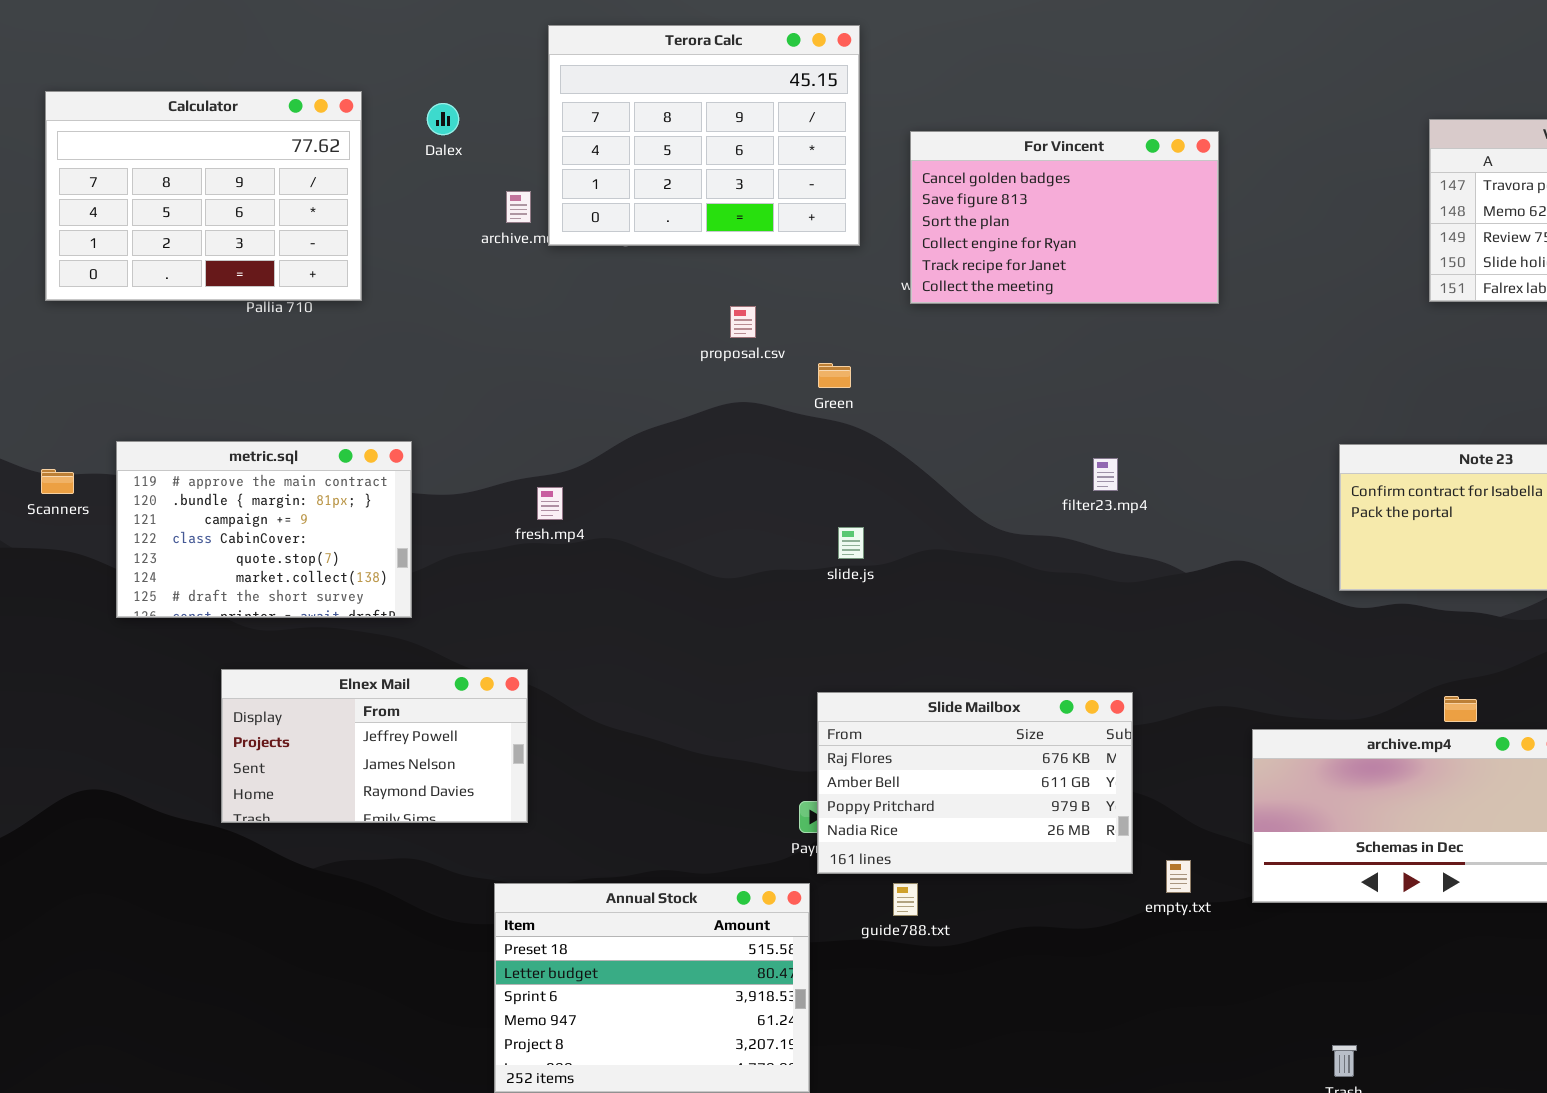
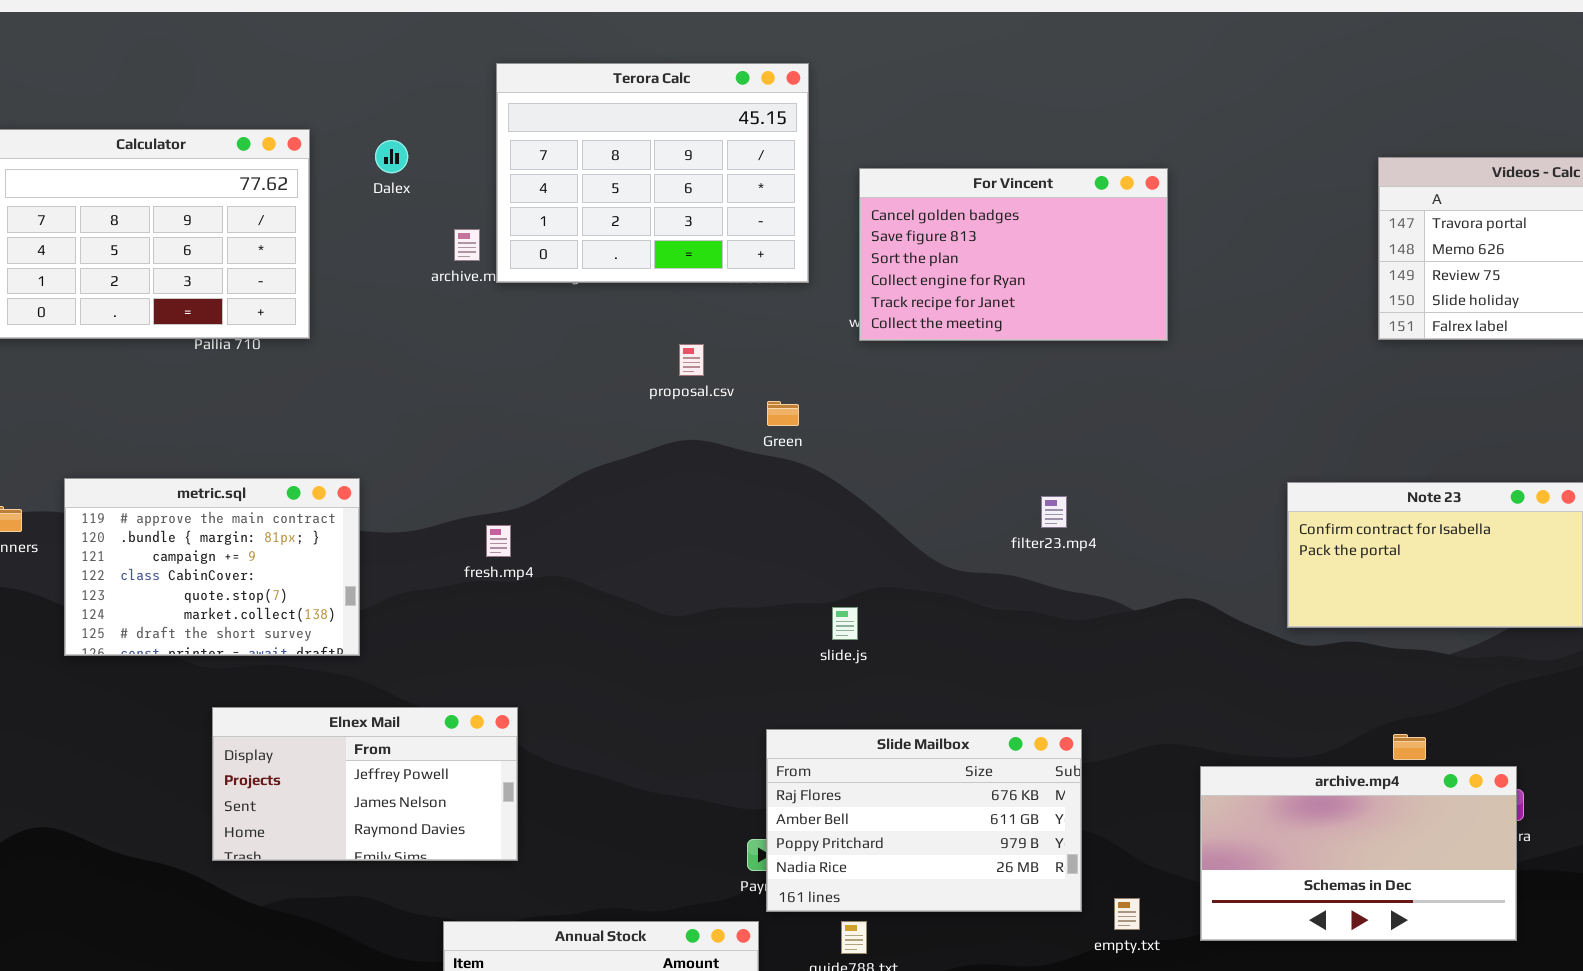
slide.js: [838,527,864,559] -> [832,607,858,640], moved
Elnex Mail: [221,669,528,823] -> [212,707,518,861], moved

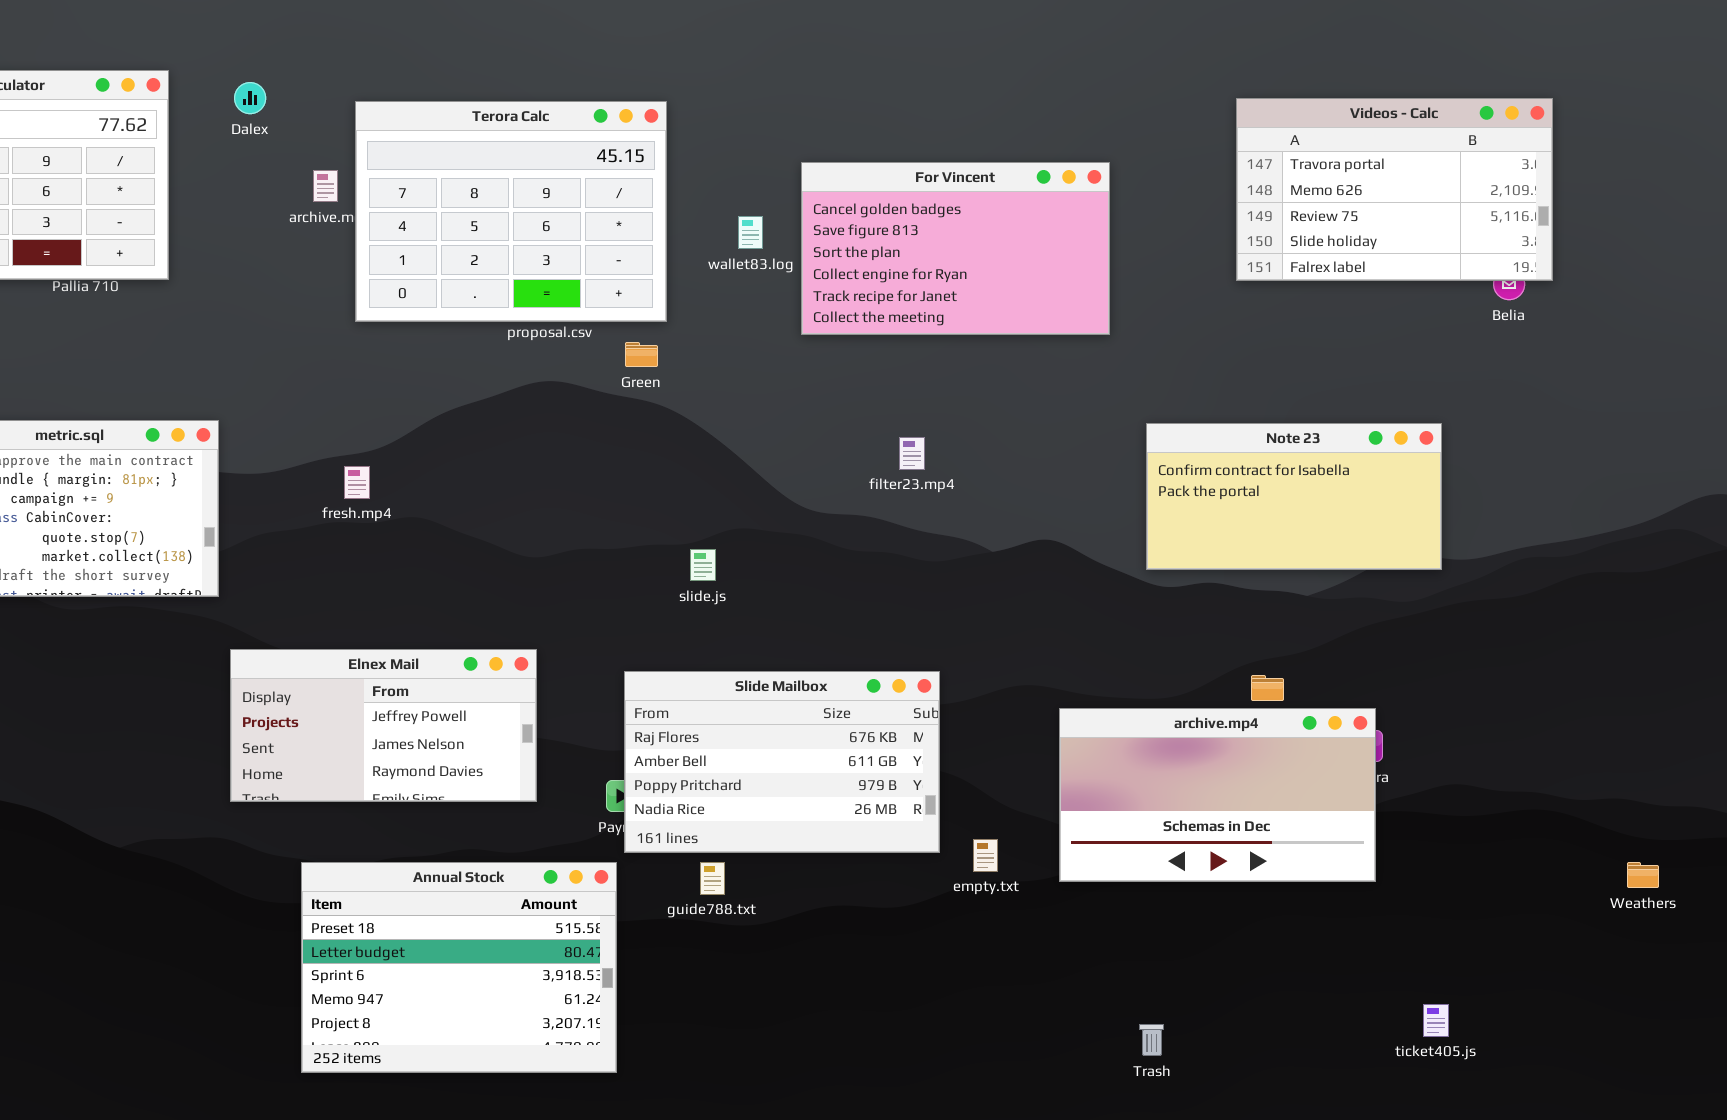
Terora Calc: [496,63,809,283] -> [355,101,667,322], moved
For Vincent: [859,168,1168,341] -> [801,162,1110,335], moved
Elnex Mail: [212,707,518,861] -> [230,649,537,802], moved

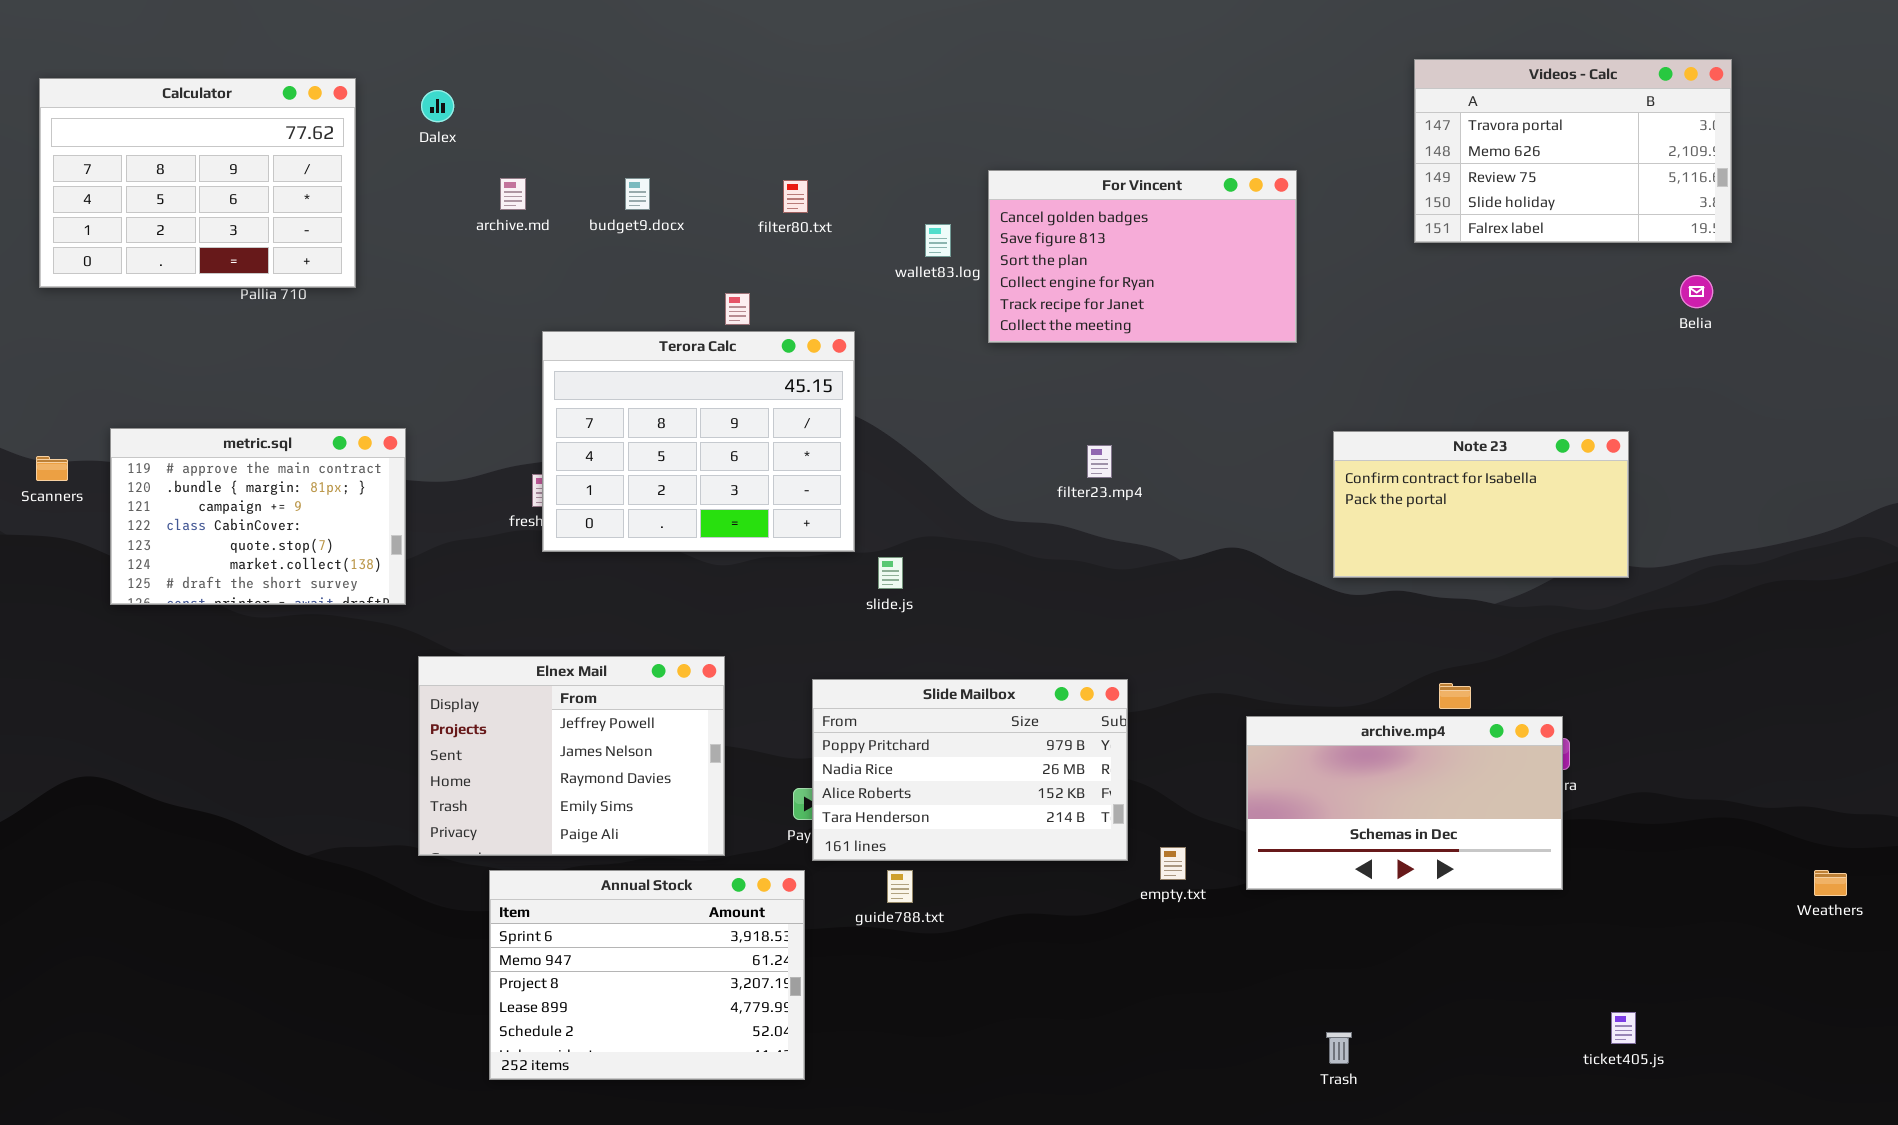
Videos - Calc: [1236,98,1553,281] -> [1414,59,1732,243], moved
Terora Calc: [355,101,667,322] -> [542,331,855,552], moved
Elnex Mail: [230,649,537,802] -> [418,656,725,856], resized
Slide Mailbox: [624,671,940,853] -> [812,679,1128,861], scrolled down 2 rows
Annual Stock: [301,862,617,1073] -> [489,870,805,1080], scrolled down 2 rows

